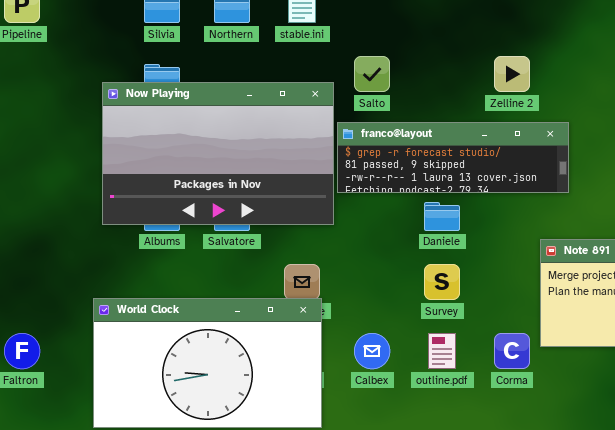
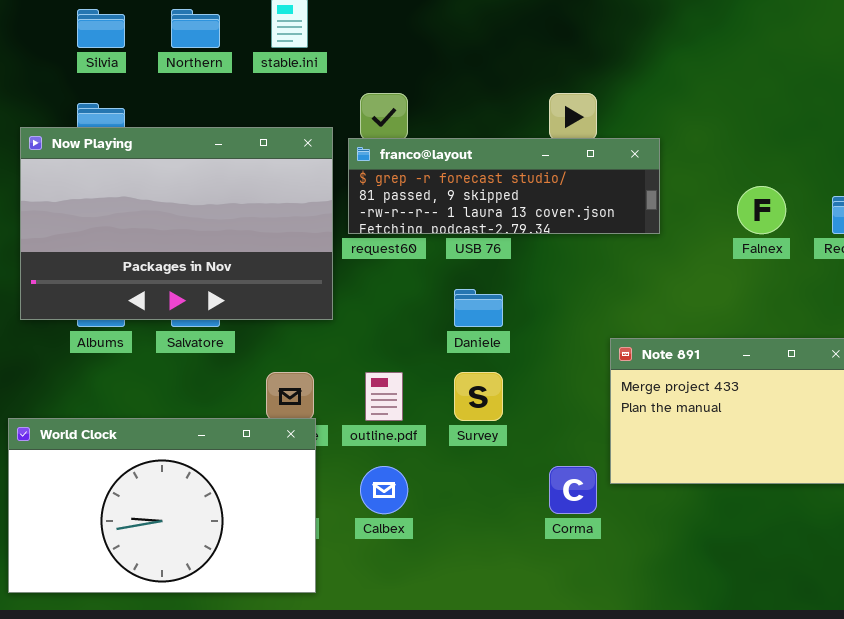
franco@layout: [337,122,569,193] -> [348,138,660,234], moved
outline.pdf: [428,333,456,369] -> [365,372,403,421], moved

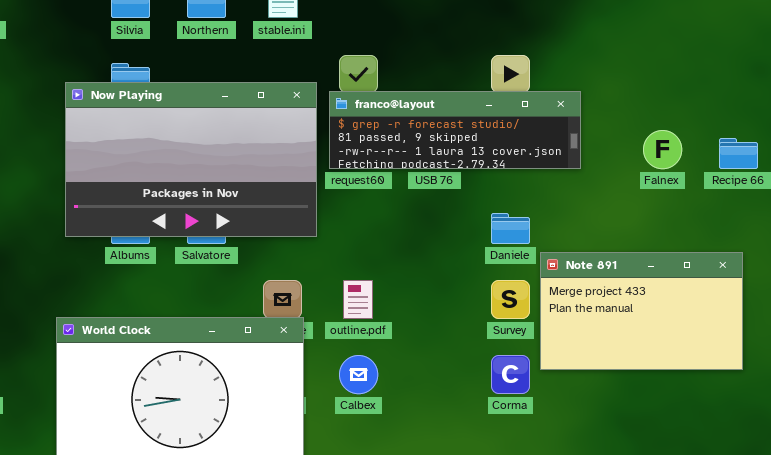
Daniele: [454,289,503,327] -> [491,213,530,244], moved
Survey: [454,372,503,421] -> [491,280,530,319], moved

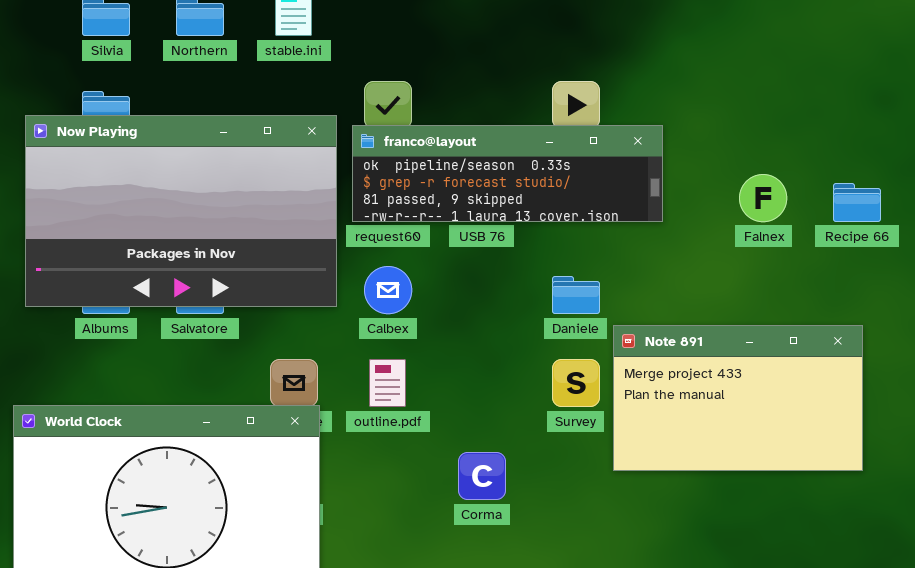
franco@layout: [329,91,581,169] -> [352,125,663,222], scrolled up 1 row
Calbex: [339,355,378,394] -> [364,266,412,314], moved
Corma: [491,355,530,394] -> [458,452,506,500], moved

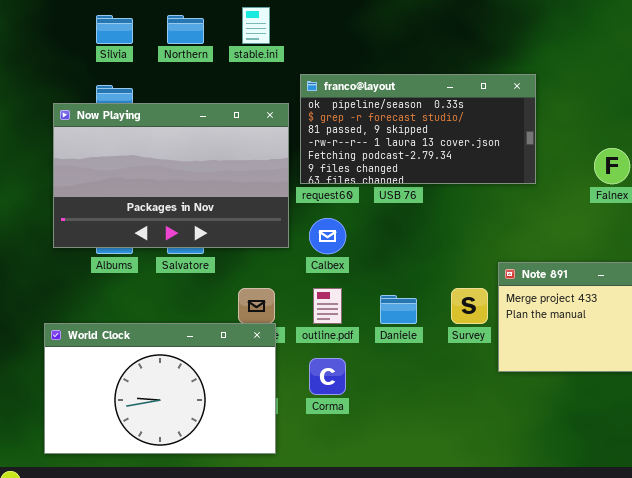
franco@layout: [352,125,663,222] -> [300,74,536,184], resized
Daniele: [552,276,600,314] -> [380,295,417,324], moved
Corma: [458,452,506,500] -> [309,358,346,395], moved

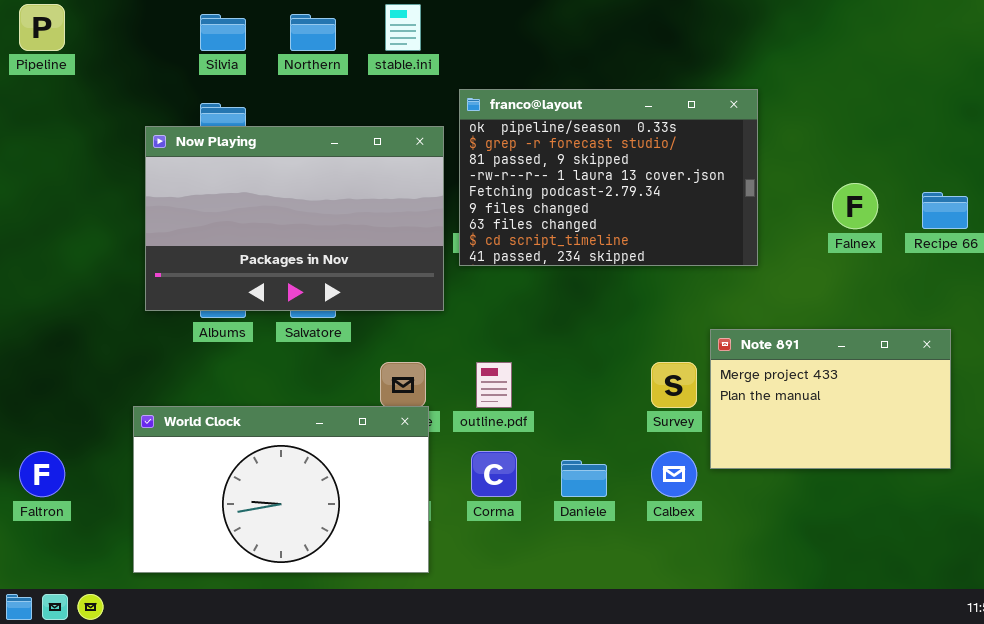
franco@layout: [300,74,536,184] -> [459,89,758,266], resized
Calbex: [309,218,346,254] -> [651,451,697,497], moved
Daniele: [380,295,417,324] -> [561,460,607,497], moved

